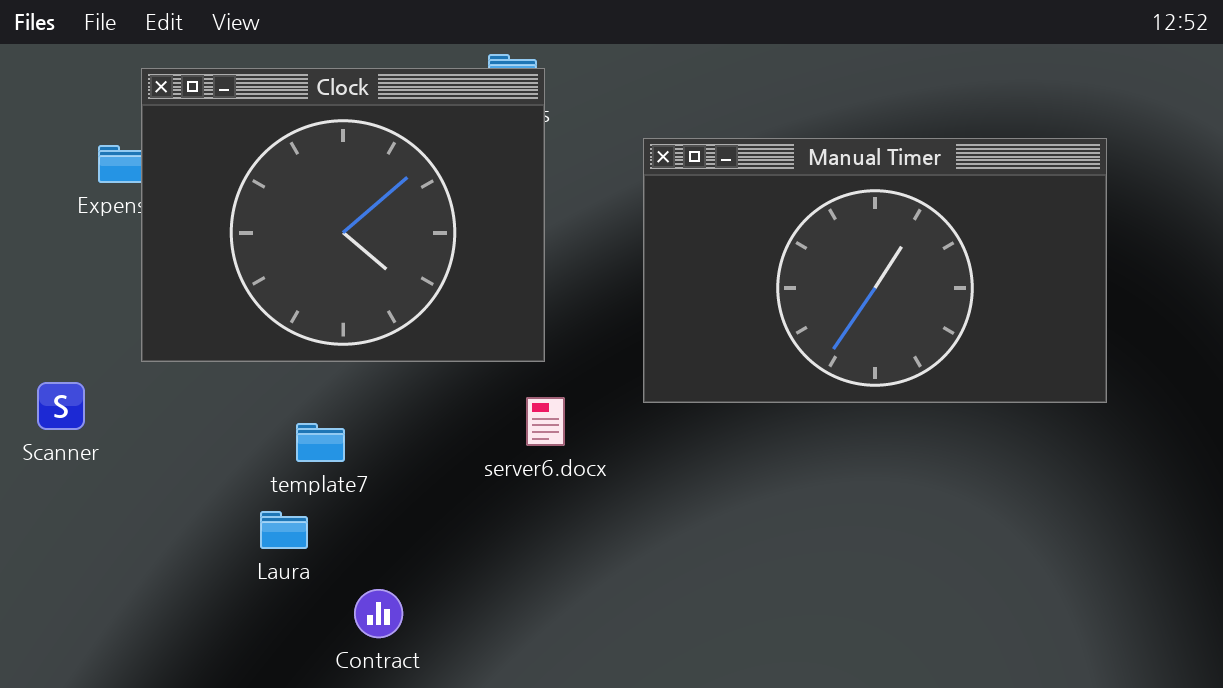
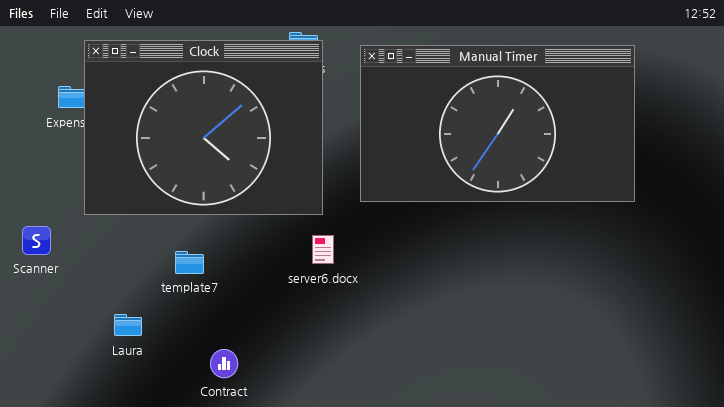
Manual Timer: [643,138,1107,403] -> [360,45,635,202], moved
Laura: [260,511,308,549] -> [114,314,142,336], moved

